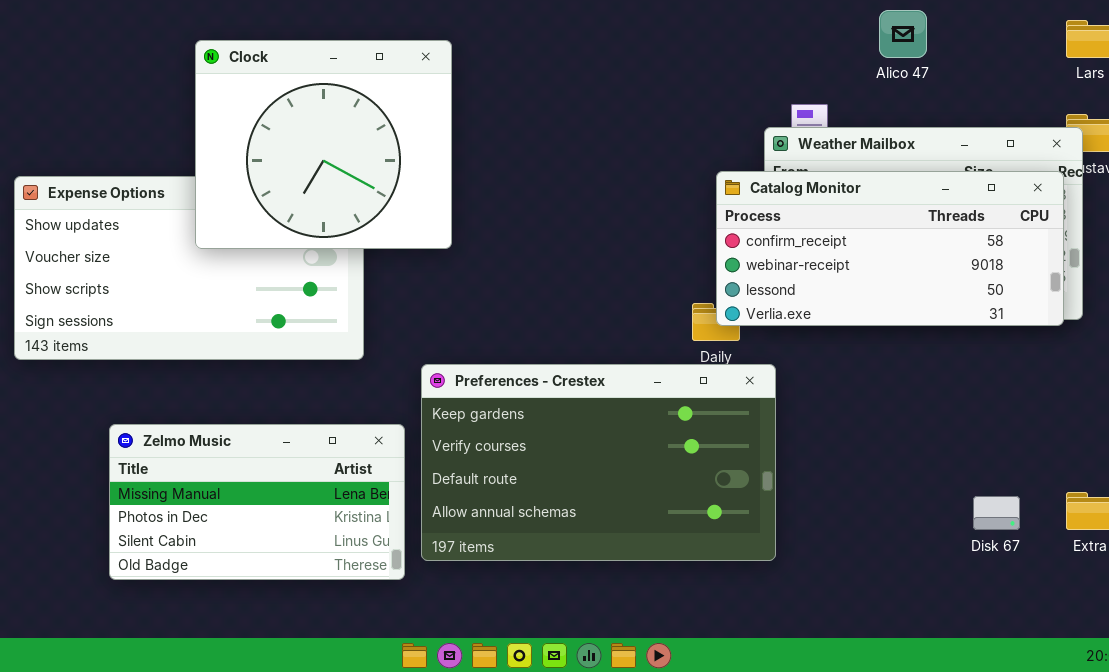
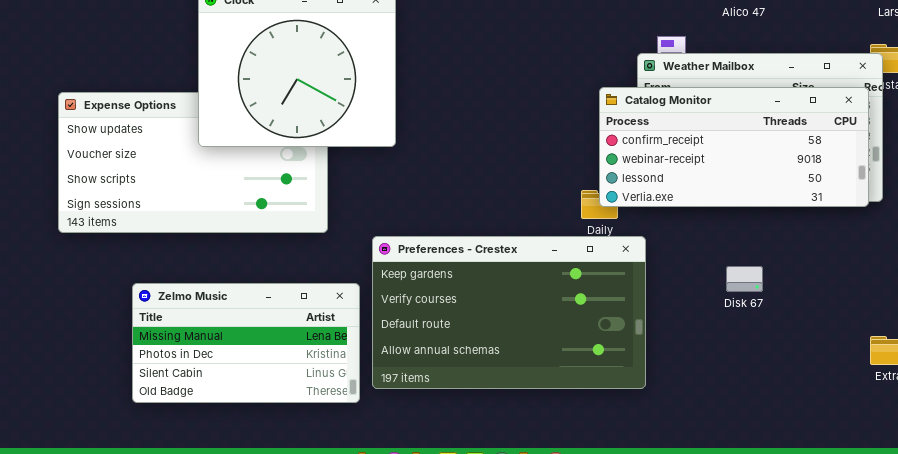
Disk 67: [973,496,1020,530] -> [726,266,763,292], moved

